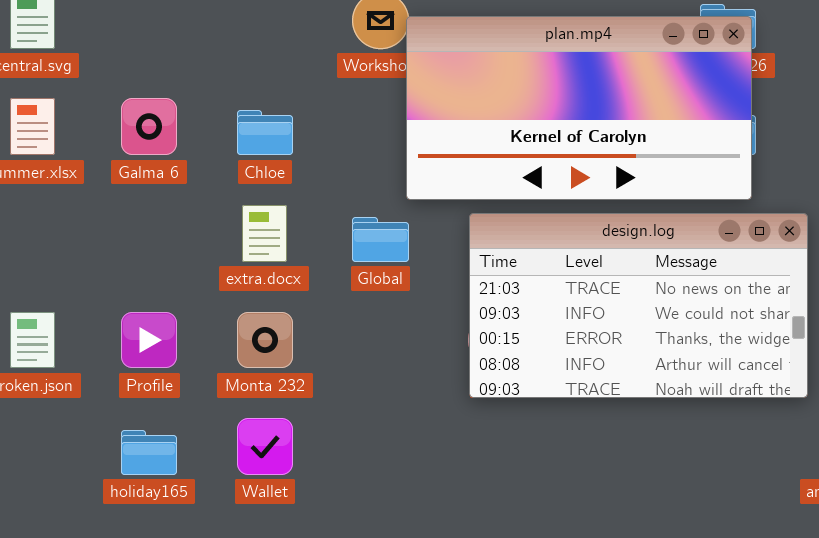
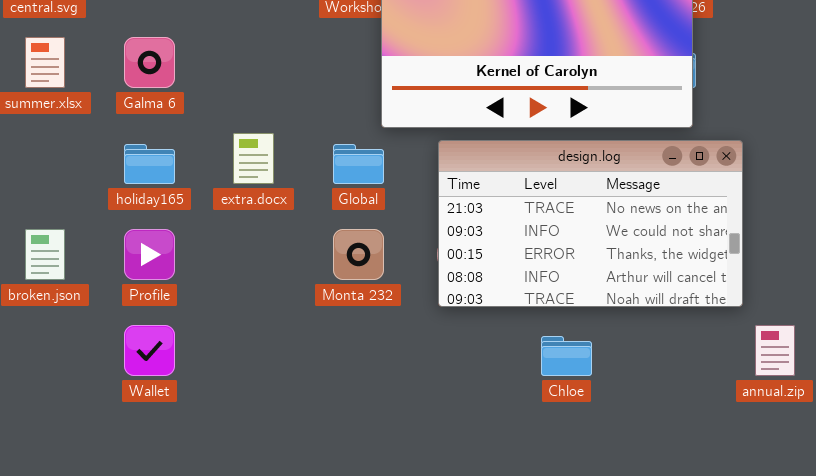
Chloe: [237,110,293,155] -> [541,336,592,376], moved
Monta 232: [237,312,293,368] -> [333,229,384,280], moved
Wallet: [237,418,293,475] -> [124,325,175,376], moved
holiday165: [121,430,177,475] -> [124,144,175,184], moved

